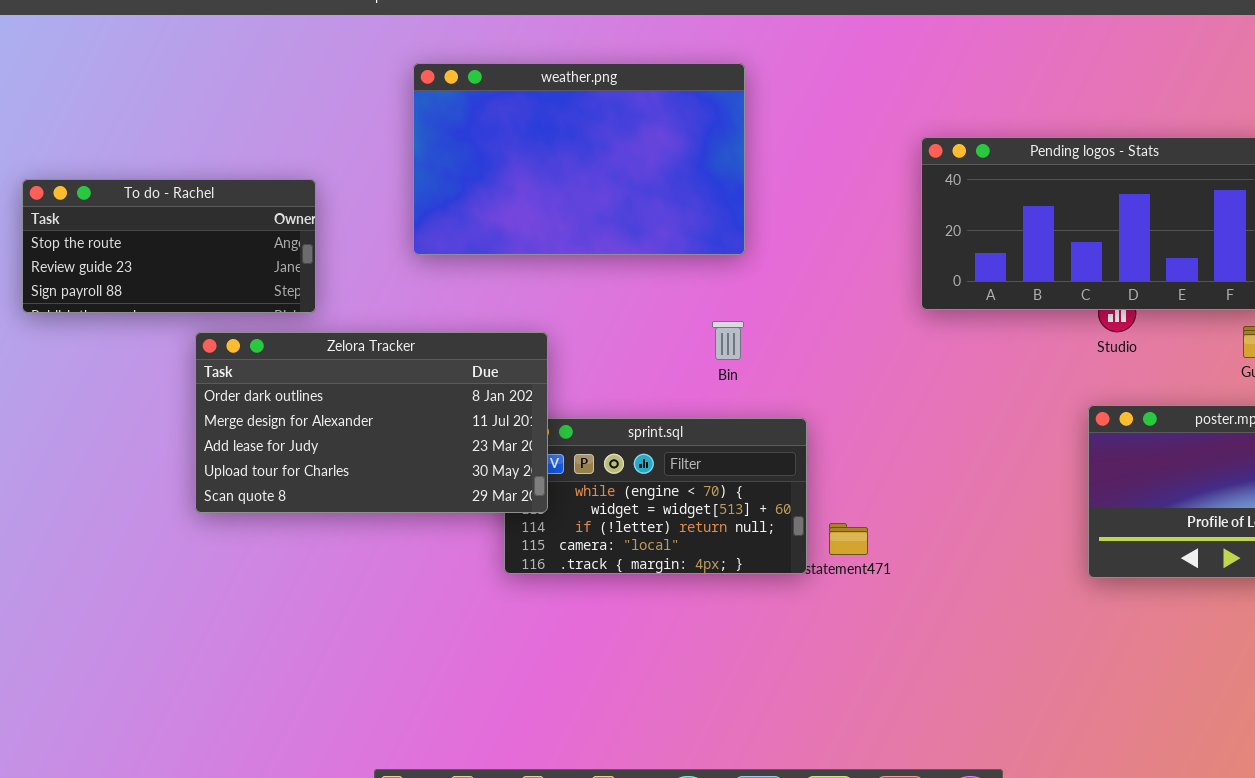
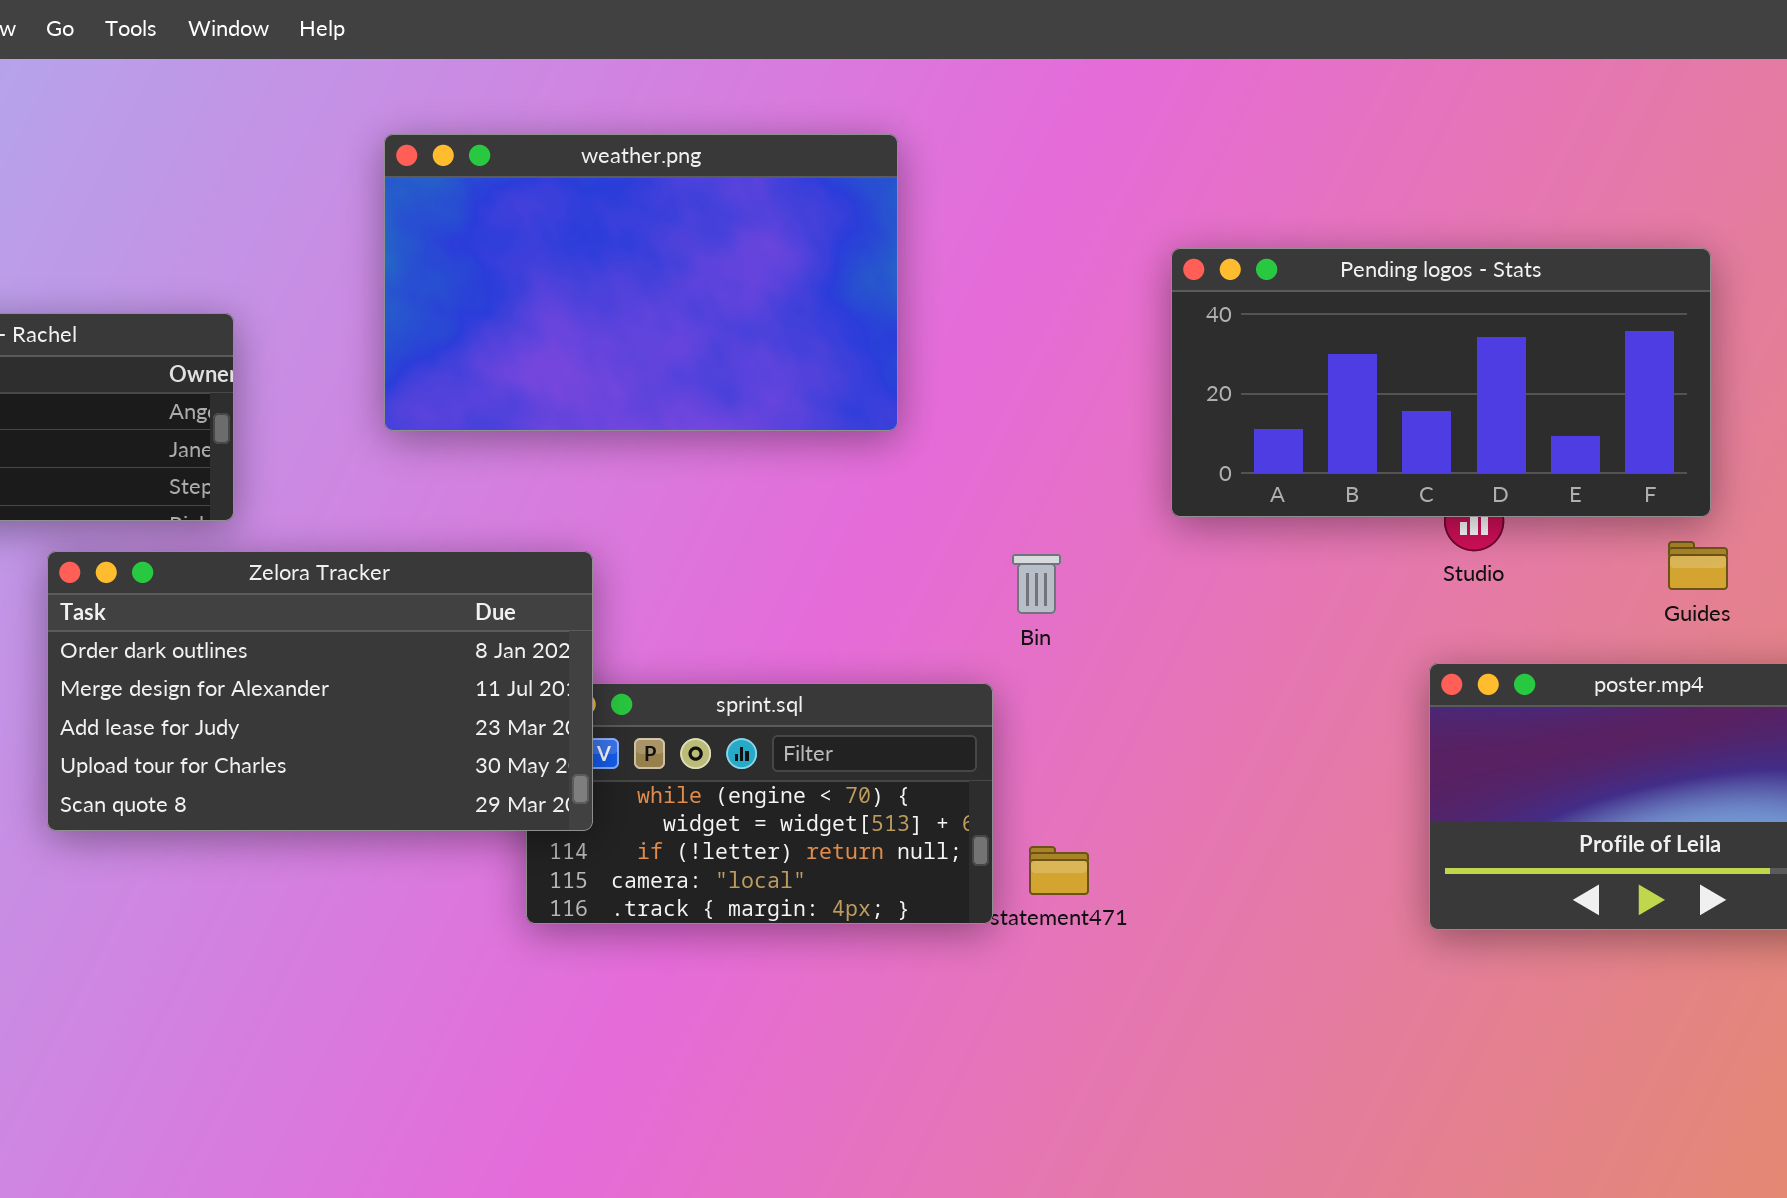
Bin: [712,321,744,360] -> [1012,554,1061,614], moved

